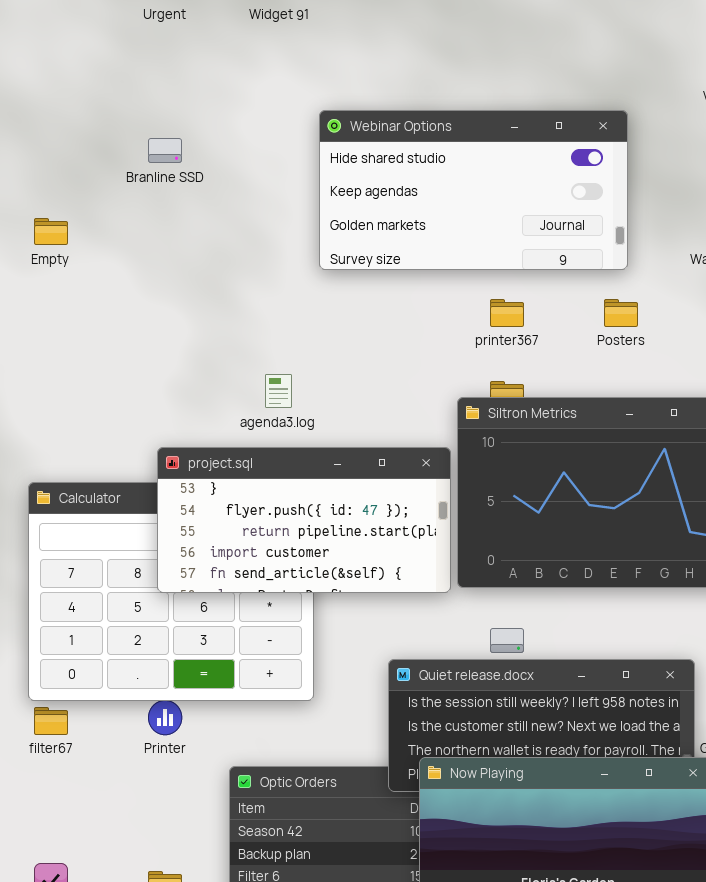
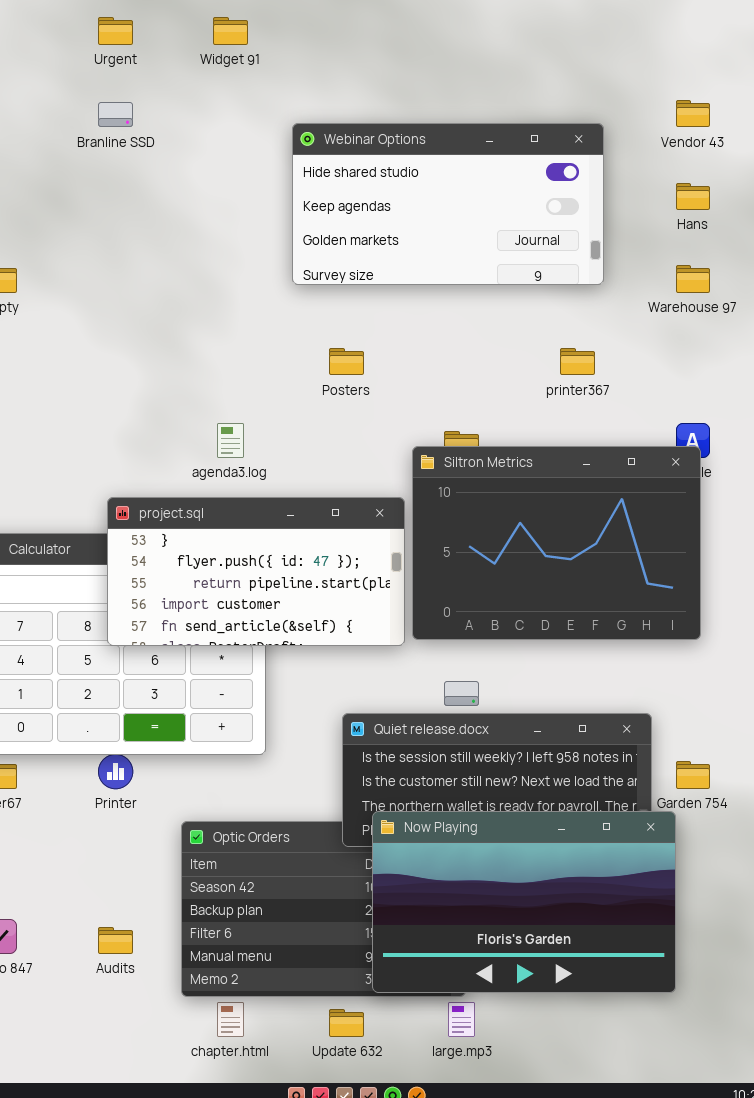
Webinar Options: [319,110,628,270] -> [292,123,604,285], moved
Branline SSD: [148,138,182,163] -> [98,102,133,127], moved
printer367: [490,299,524,327] -> [560,348,595,375], moved
Posters: [604,299,638,327] -> [329,348,364,375], moved

